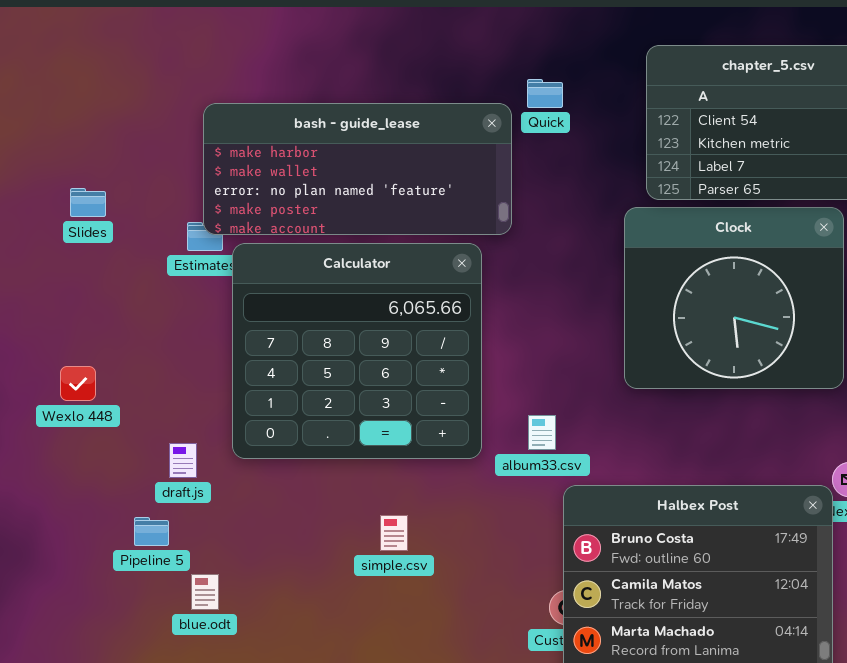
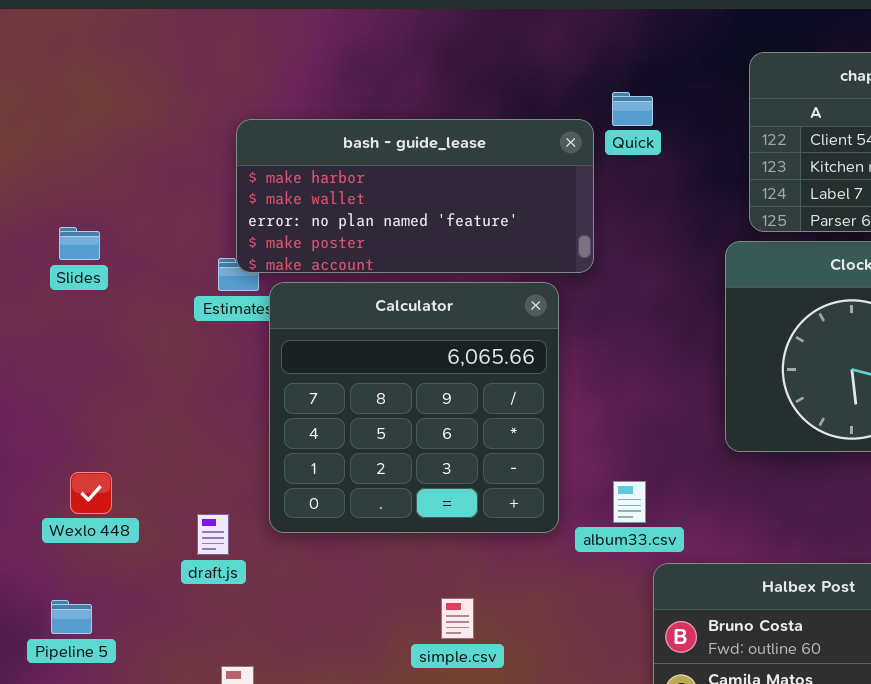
Slides: [70,188,106,217] -> [59,227,100,260], moved
Wexlo 448: [60,366,96,401] -> [70,472,112,514], moved
Pipeline 5: [134,517,169,546] -> [51,600,92,634], moved

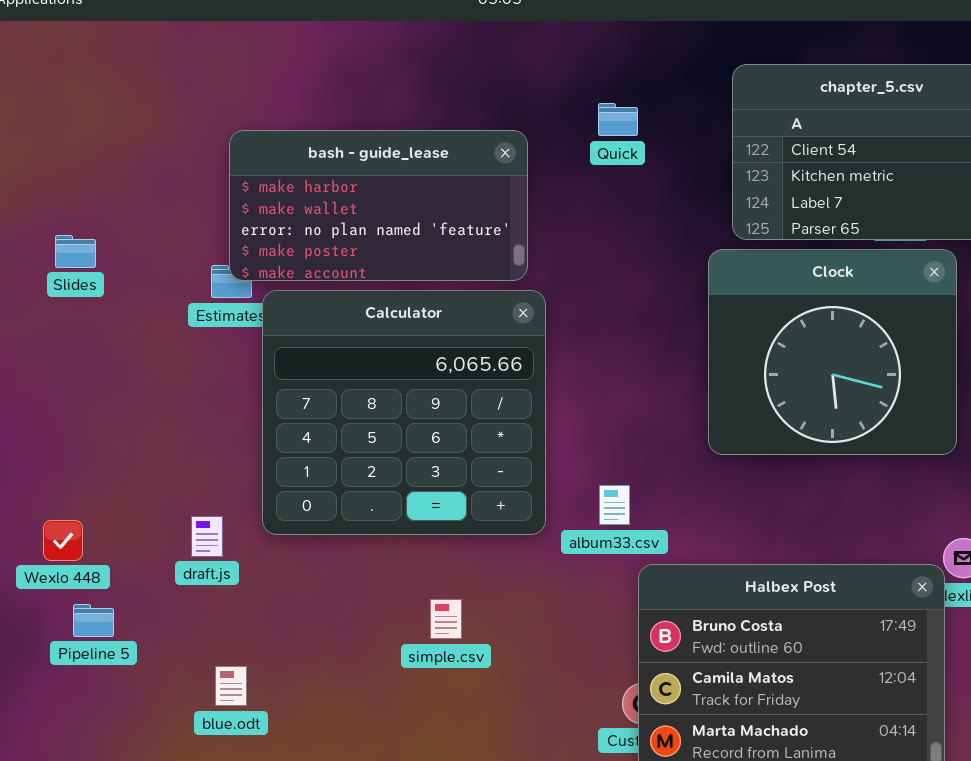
bash - guide_lease: [236,119,594,273] -> [229,130,528,281], resized
Wexlo 448: [70,472,112,514] -> [43,520,83,561], moved
Pipeline 5: [51,600,92,634] -> [73,604,114,637], moved

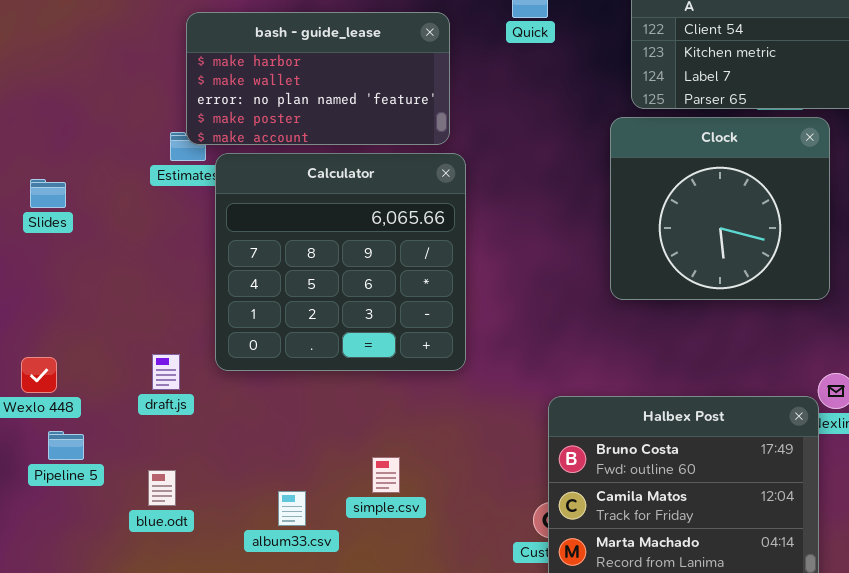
Slides: [55,235,96,268] -> [30,179,66,208], moved
album33.csv: [599,485,630,525] -> [278,491,306,526], moved
simple.csv: [430,599,462,639] -> [372,457,400,493], moved
blue.odt: [215,666,247,706] -> [148,470,176,506], moved

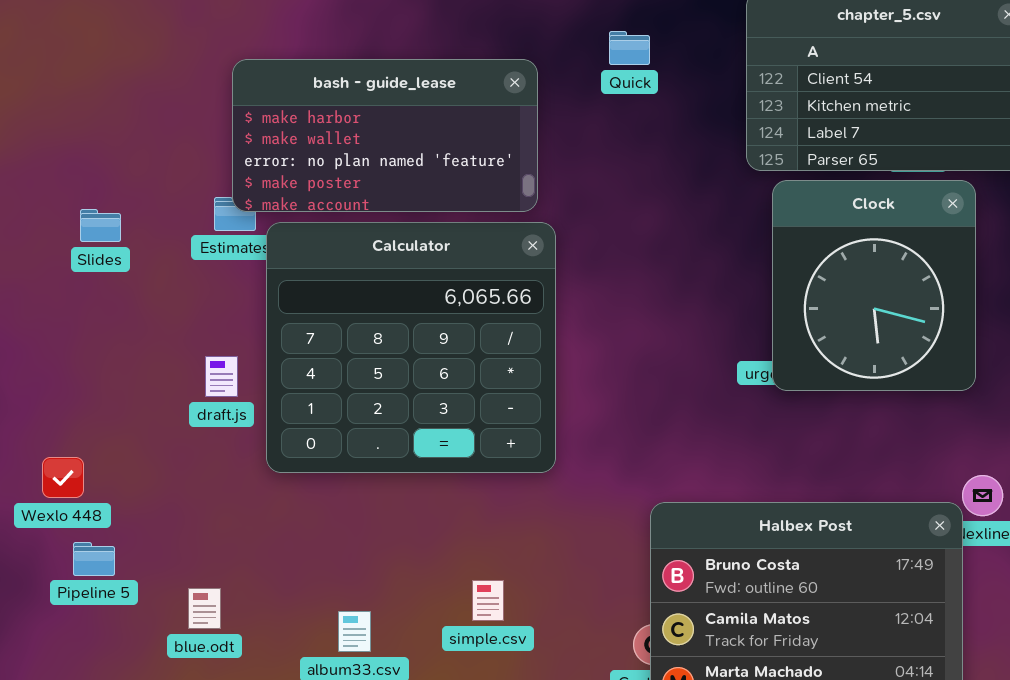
Clock: [610,117,830,300] -> [772,180,976,391], resized
Slides: [30,179,66,208] -> [80,209,121,242], moved
draft.js: [152,354,180,390] -> [205,356,238,397], moved
simple.csv: [372,457,400,493] -> [472,580,504,621], moved

